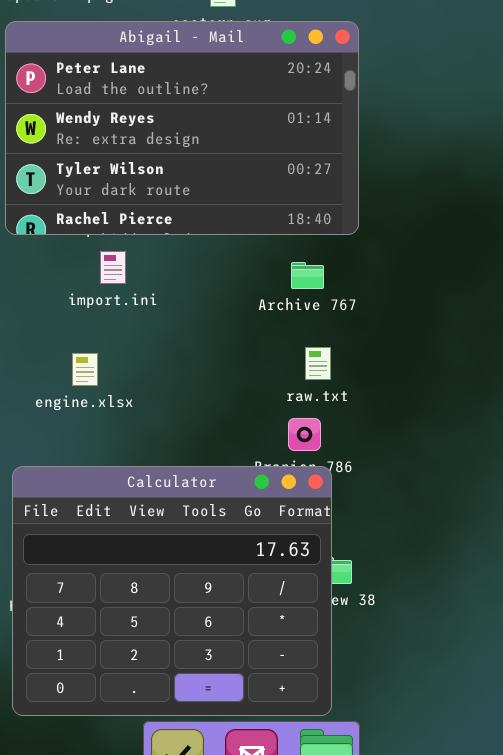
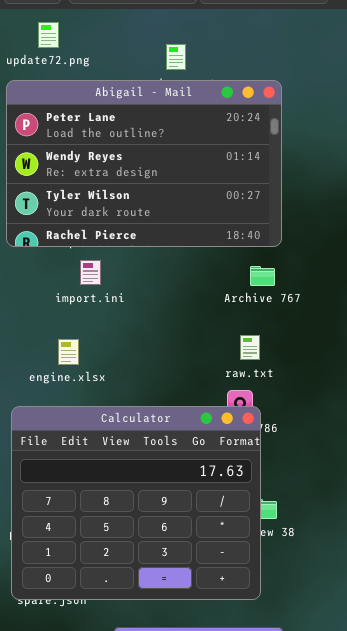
Archive 767: [291,262,324,289] -> [250,266,275,286], moved
Calculator: [12,466,332,716] -> [11,406,261,600], moved

